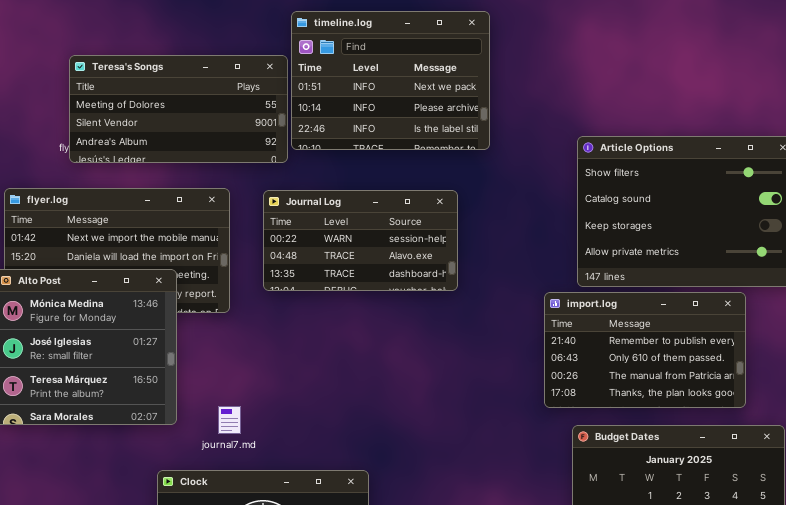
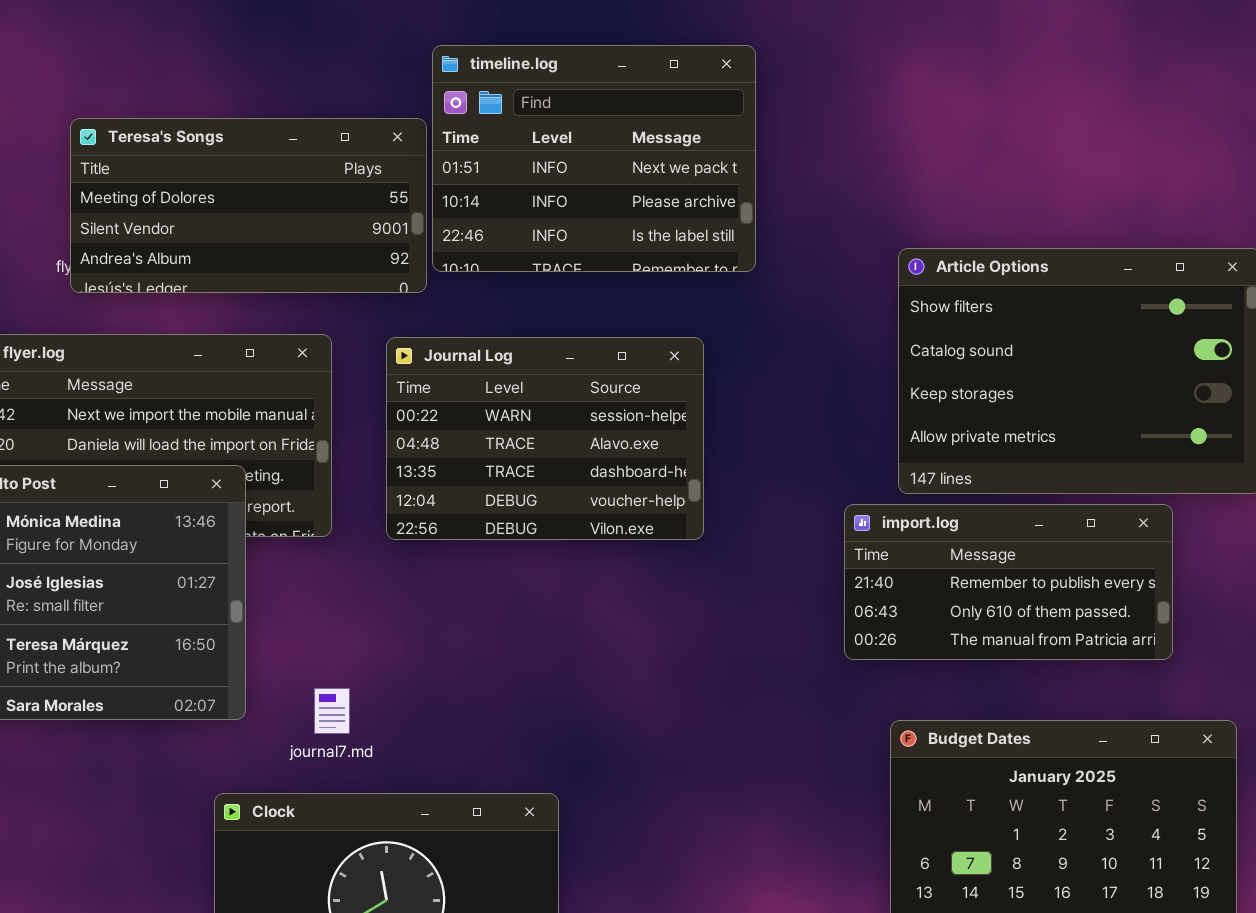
Journal Log: [263,190,458,291] -> [386,337,704,540], resized
import.log: [544,292,746,408] -> [844,504,1173,660], resized

